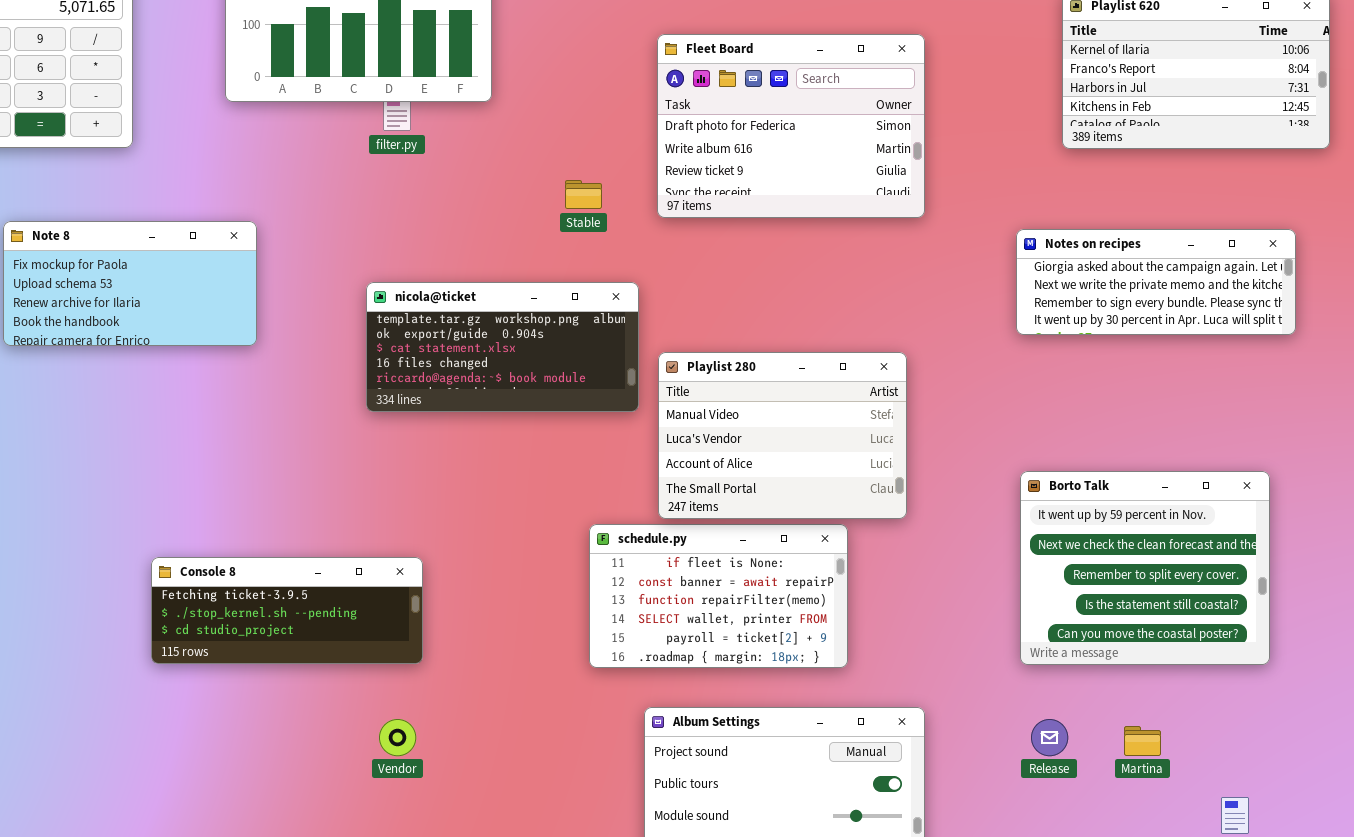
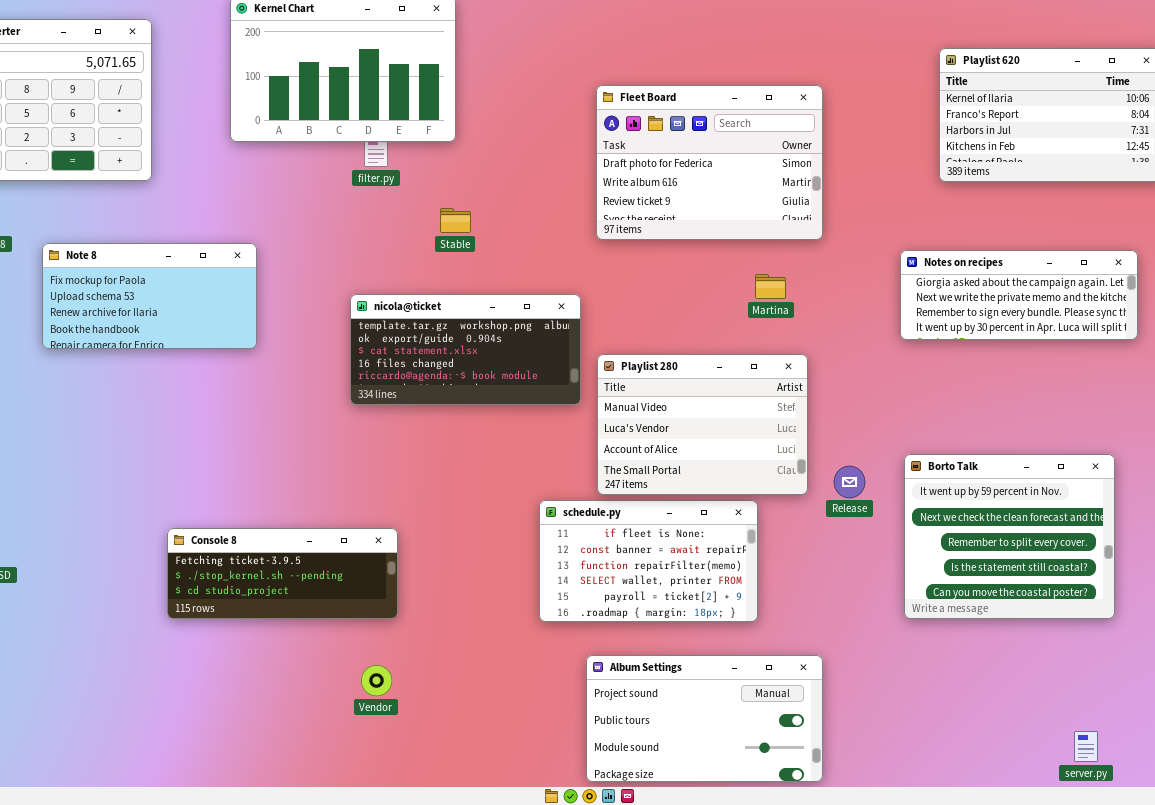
Stable: [565,180,602,209] -> [440,208,471,233], moved
Release: [1031,719,1068,756] -> [834,466,865,498], moved
Martina: [1124,726,1161,756] -> [755,274,786,299], moved

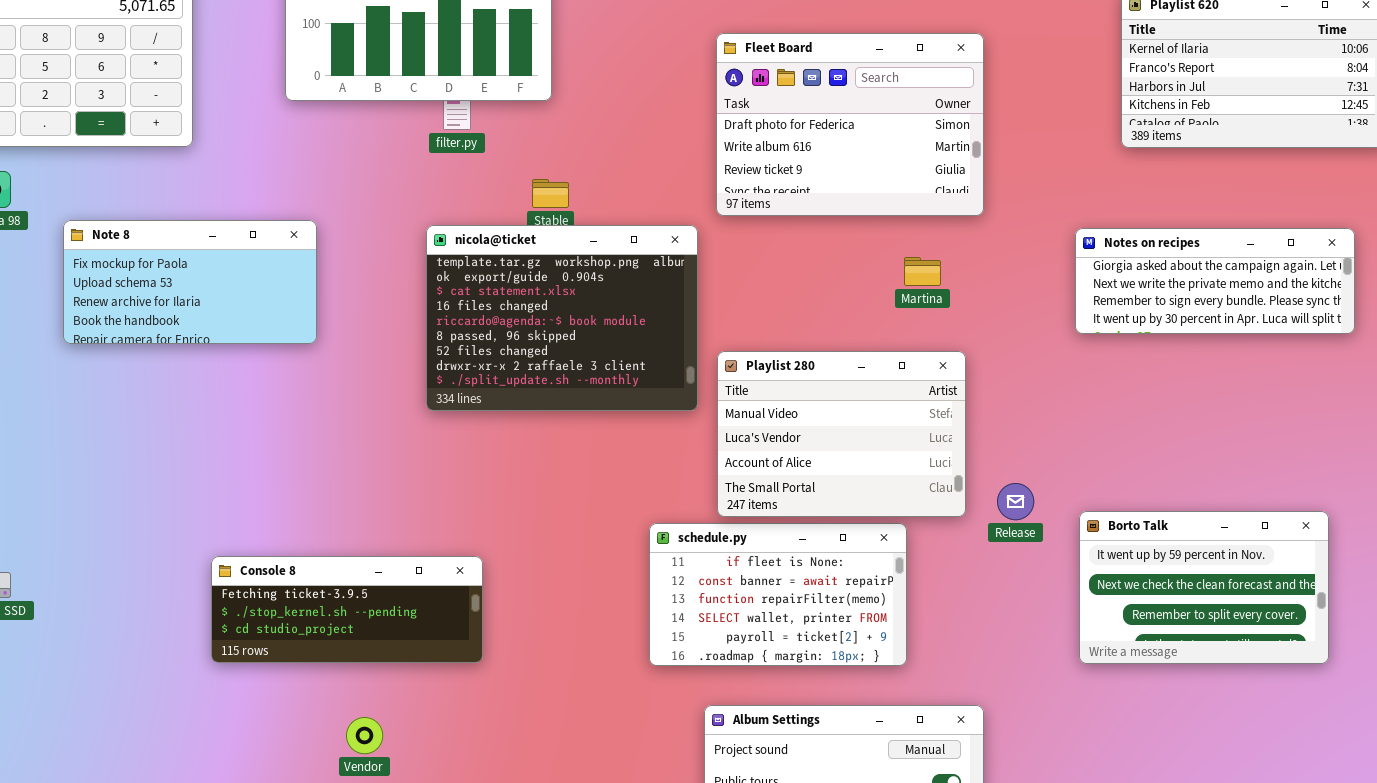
nicola@ticket: [350,294,581,405] -> [426,225,698,411], resized
Borto Talk: [904,454,1115,619] -> [1079,511,1329,664], resized
Vendor: [361,665,392,696] -> [346,717,383,754], moved

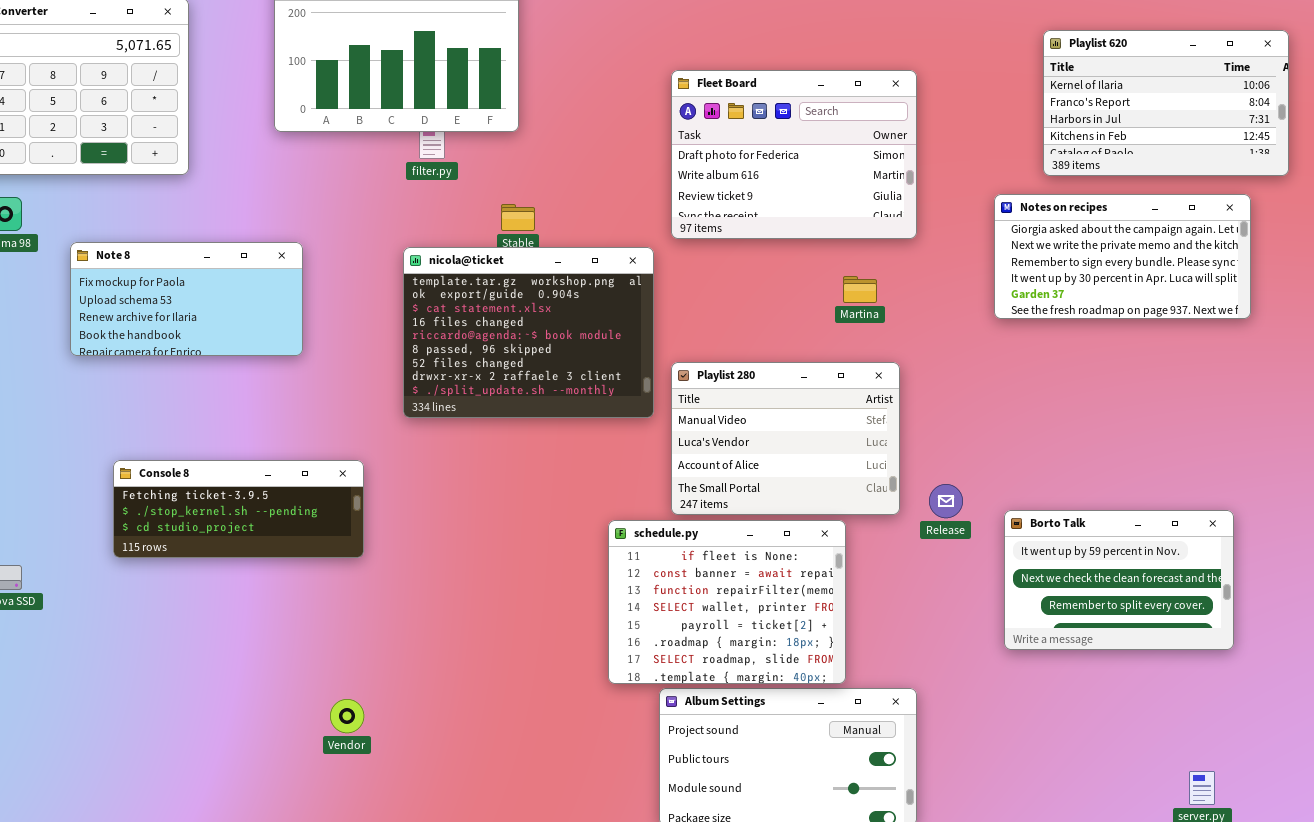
Notes on recipes: [1075,228,1355,334] -> [994,194,1251,319], moved, resized
schedule.py: [649,523,907,666] -> [608,520,846,684], resized
Console 8: [211,556,483,663] -> [113,460,364,558], moved

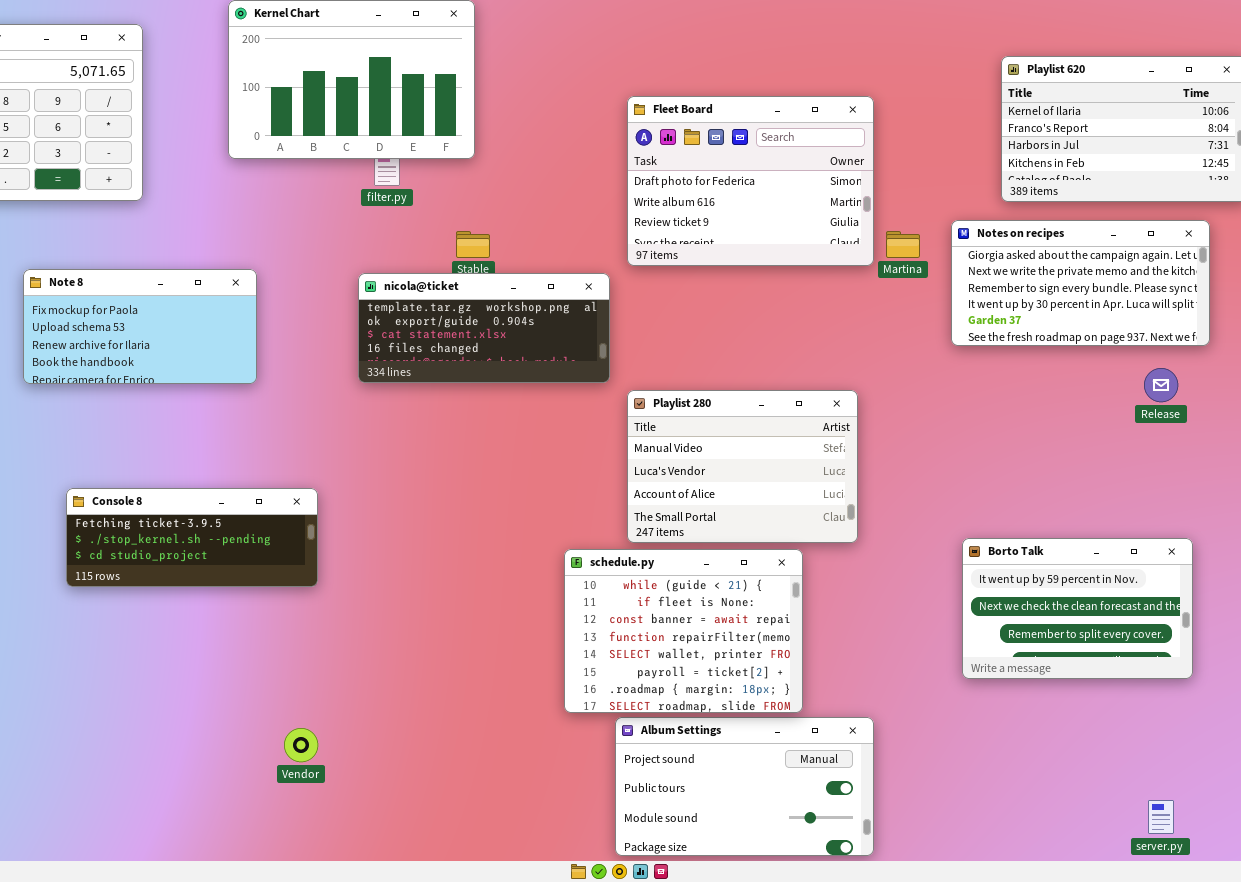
nicola@ticket: [403,247,654,418] -> [358,273,610,383], resized
Martina: [843,276,877,303] -> [886,231,920,258], moved
Release: [929,484,963,518] -> [1144,368,1178,402], moved
schedule.py: [608,520,846,684] -> [564,549,803,713], scrolled up 1 row

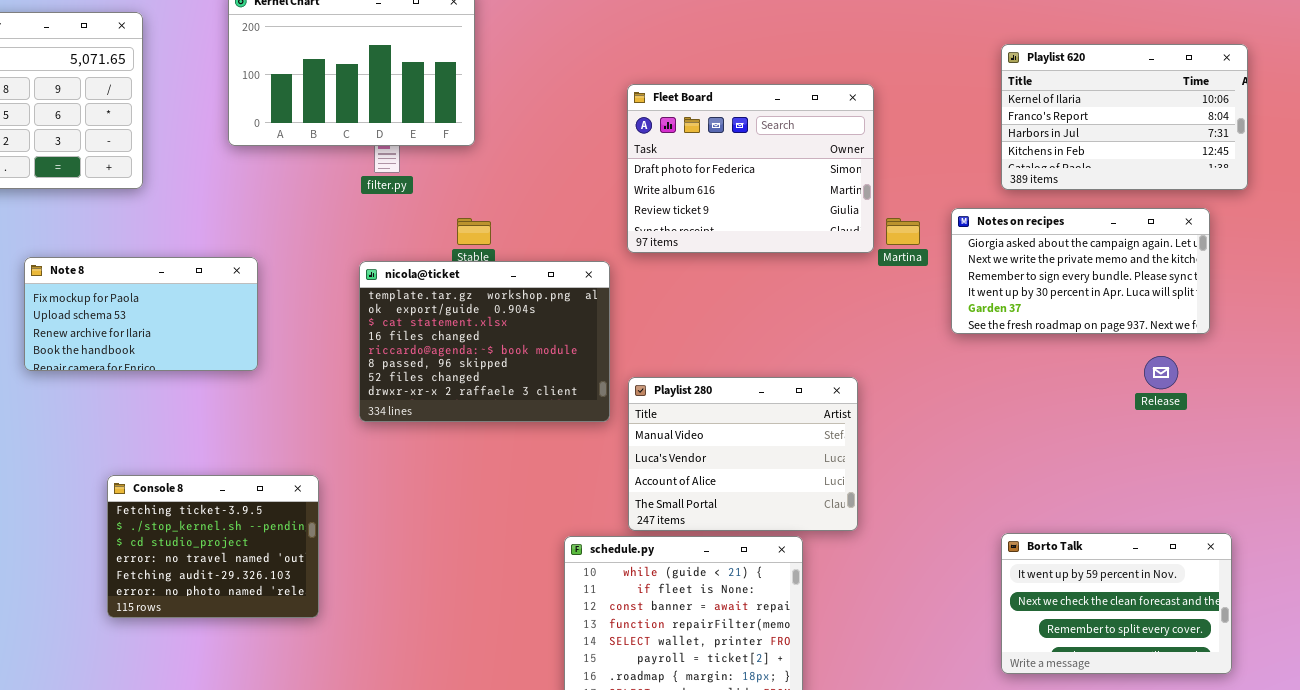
nicola@ticket: [358,273,610,383] -> [359,261,610,422], resized
Console 8: [66,488,318,587] -> [107,475,319,618], resized
Borto Talk: [962,538,1193,679] -> [1001,533,1232,674], moved

